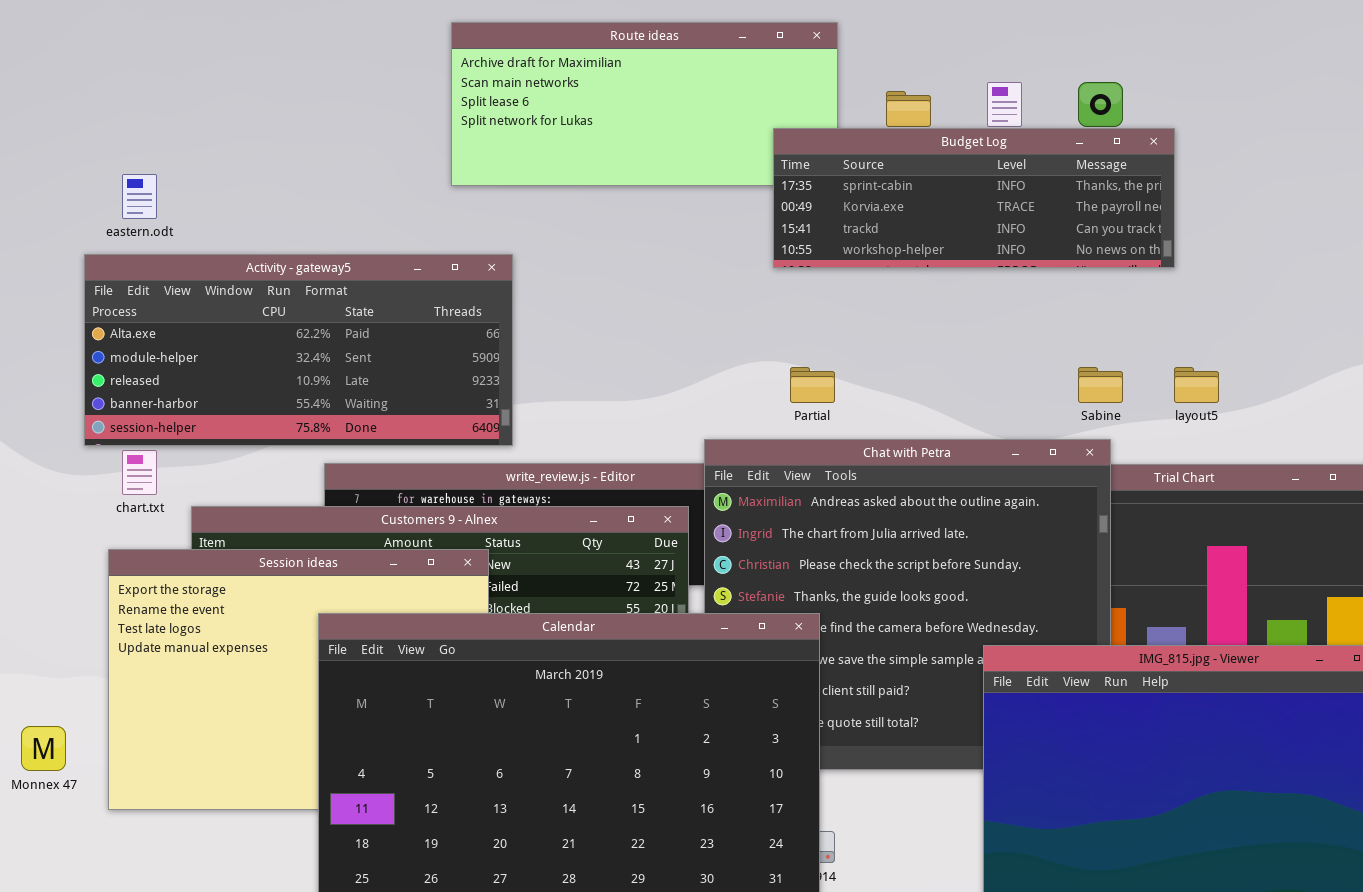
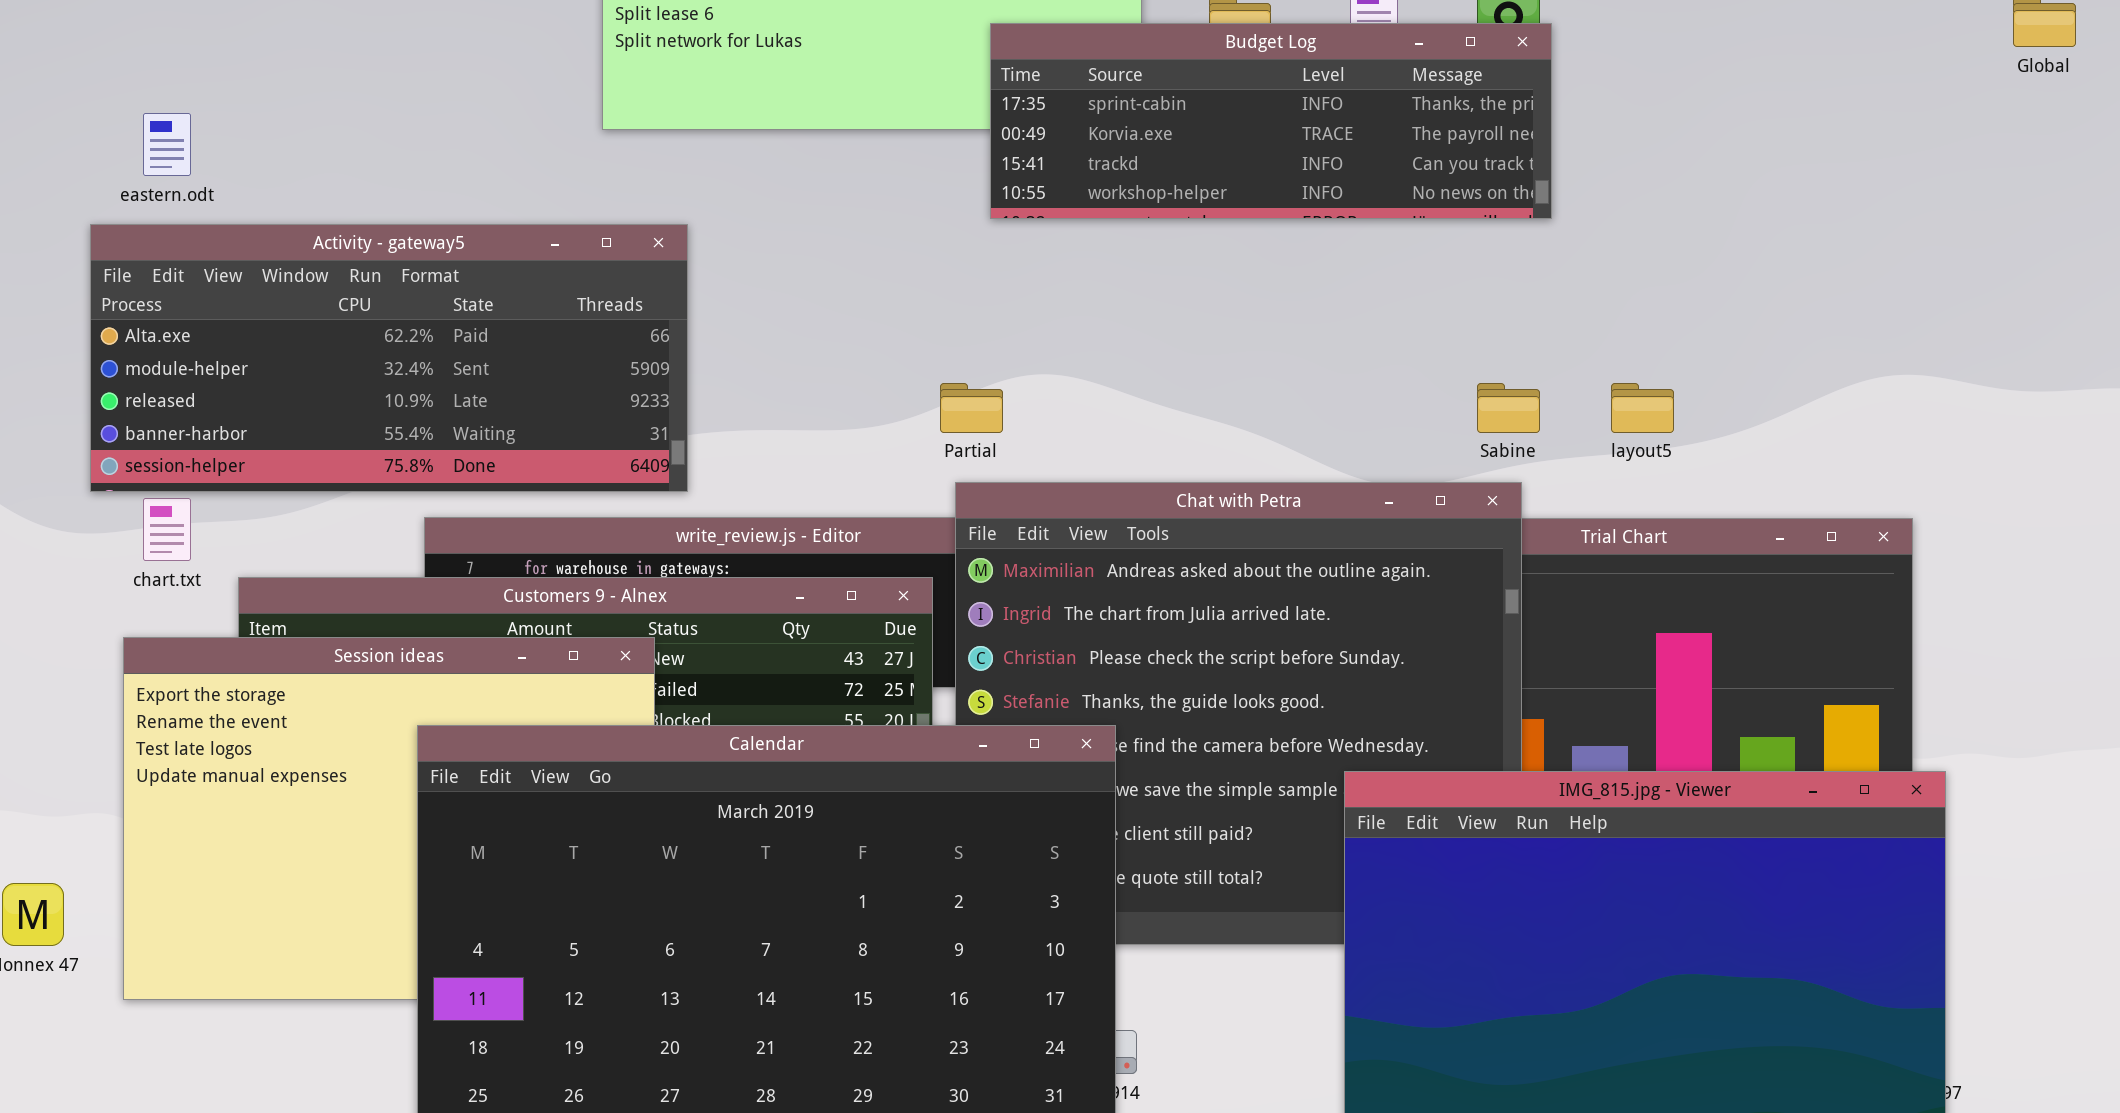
Budget Log: [773,128,1175,268] -> [990,23,1552,219], moved
Partial: [790,367,835,403] -> [940,383,1003,433], moved

